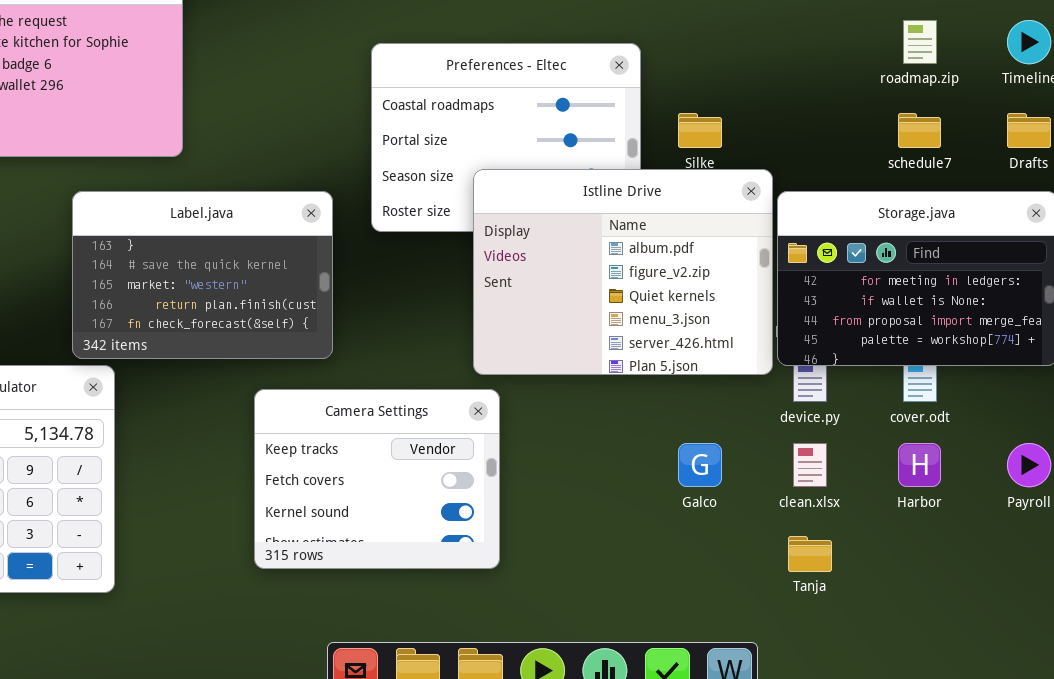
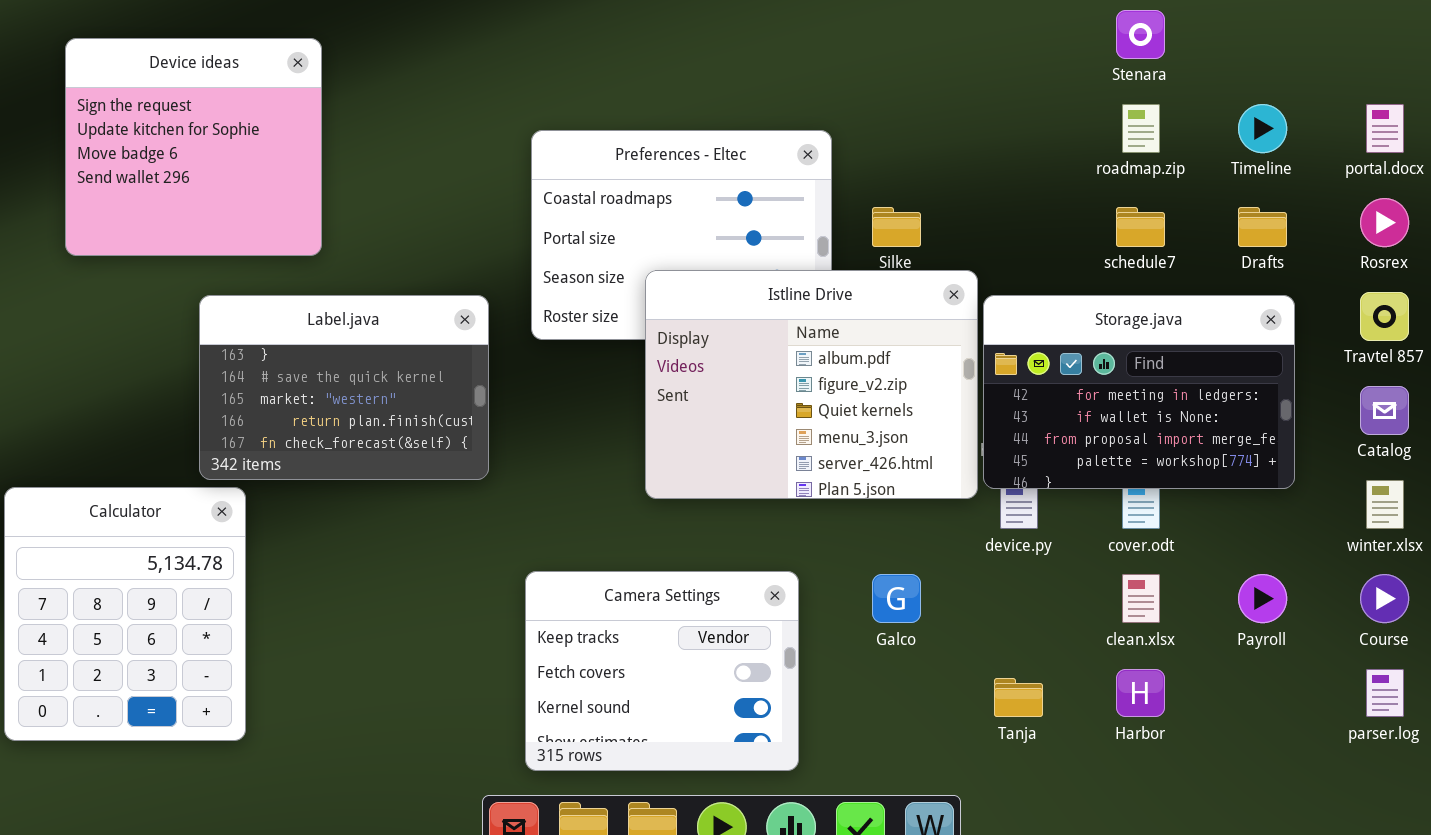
Camera Settings: [254,389,500,569] -> [525,571,799,771], moved
clean.xlsx: [793,443,827,487] -> [1122,574,1160,623], moved
Harbor: [898,443,941,487] -> [1116,669,1165,717], moved

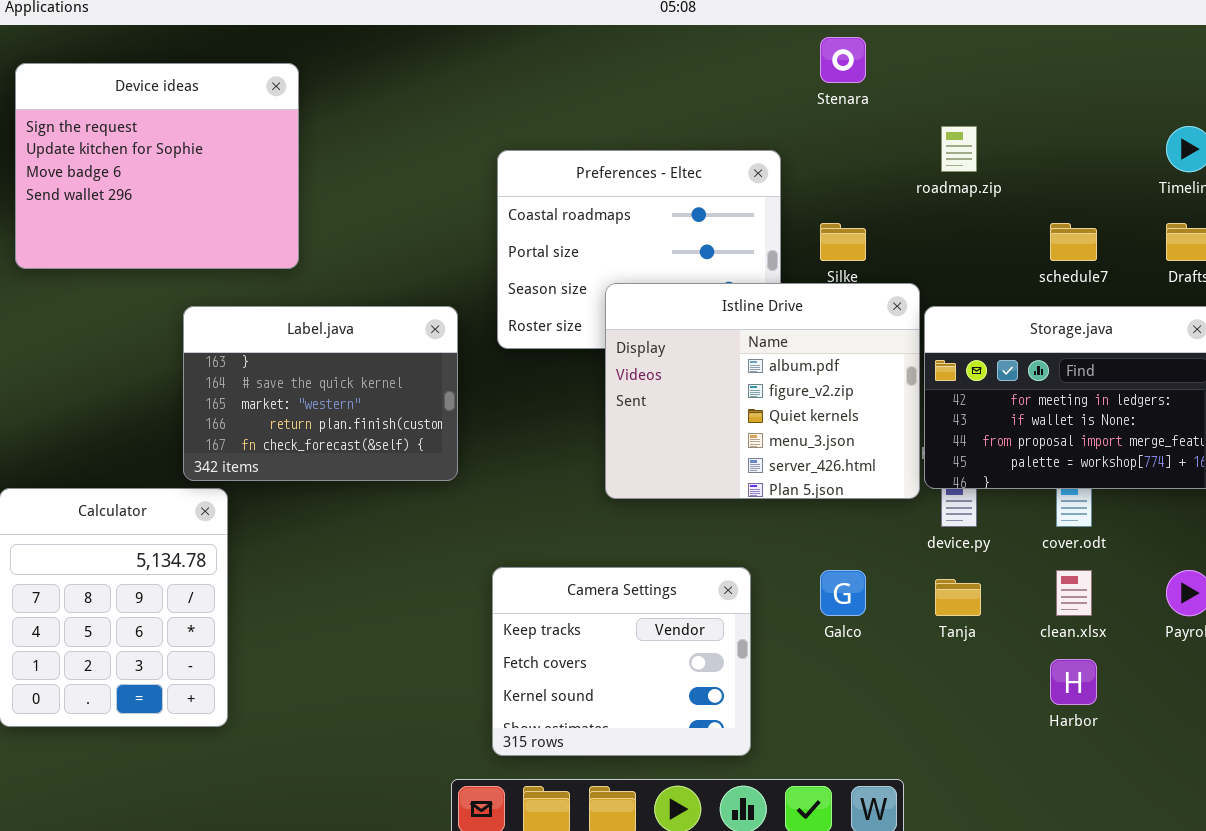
Stenara: [1116,10,1165,59] -> [820,37,866,83], moved
Device ideas: [65,38,322,256] -> [15,63,299,269], resized
roadmap.zip: [1122,104,1160,153] -> [941,126,977,172], moved
Tanja: [994,678,1043,717] -> [935,579,981,616], moved

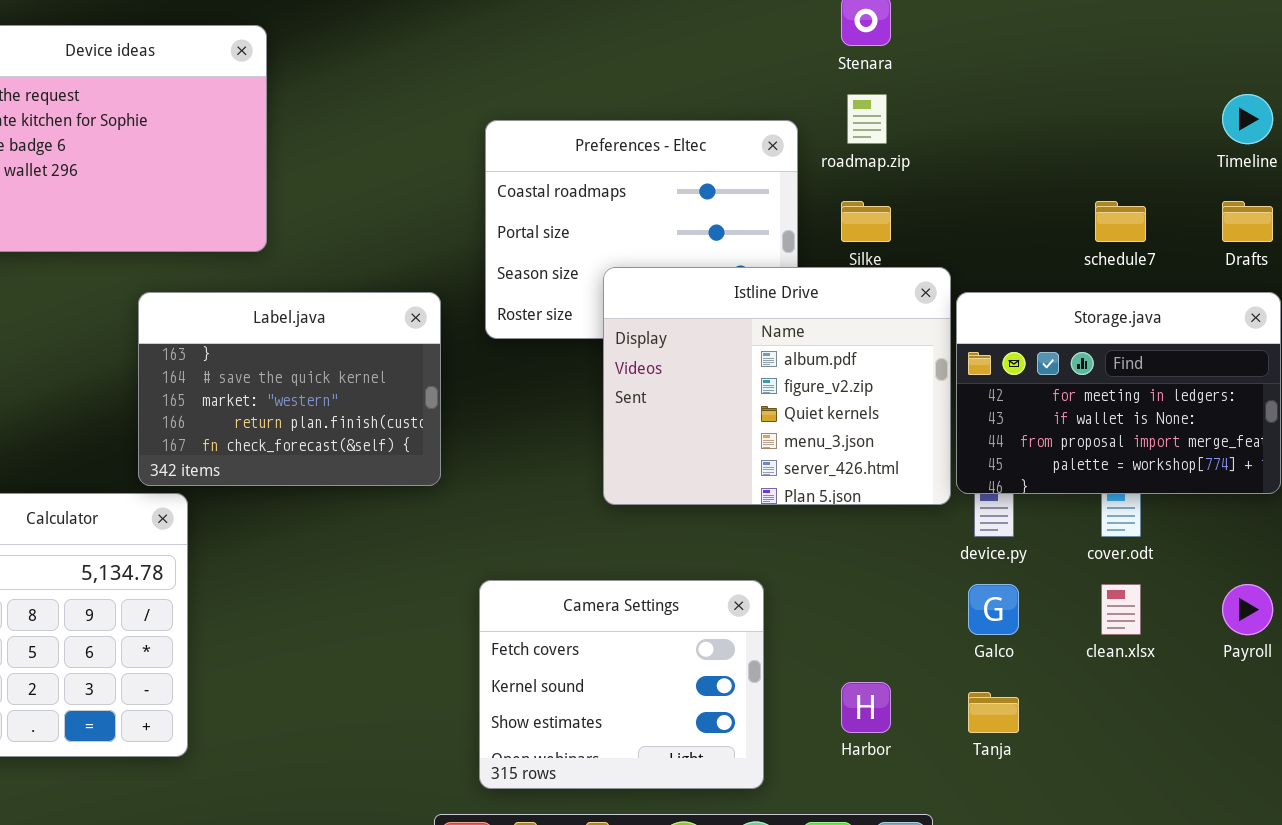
roadmap.zip: [941,126,977,172] -> [847,94,887,144], moved
Camera Settings: [492,567,751,756] -> [479,580,764,789], scrolled down 1 row
Galco: [820,570,866,616] -> [968,584,1019,635], moved
Tanja: [935,579,981,616] -> [968,692,1019,733], moved
Harbor: [1050,659,1097,705] -> [841,682,891,733], moved

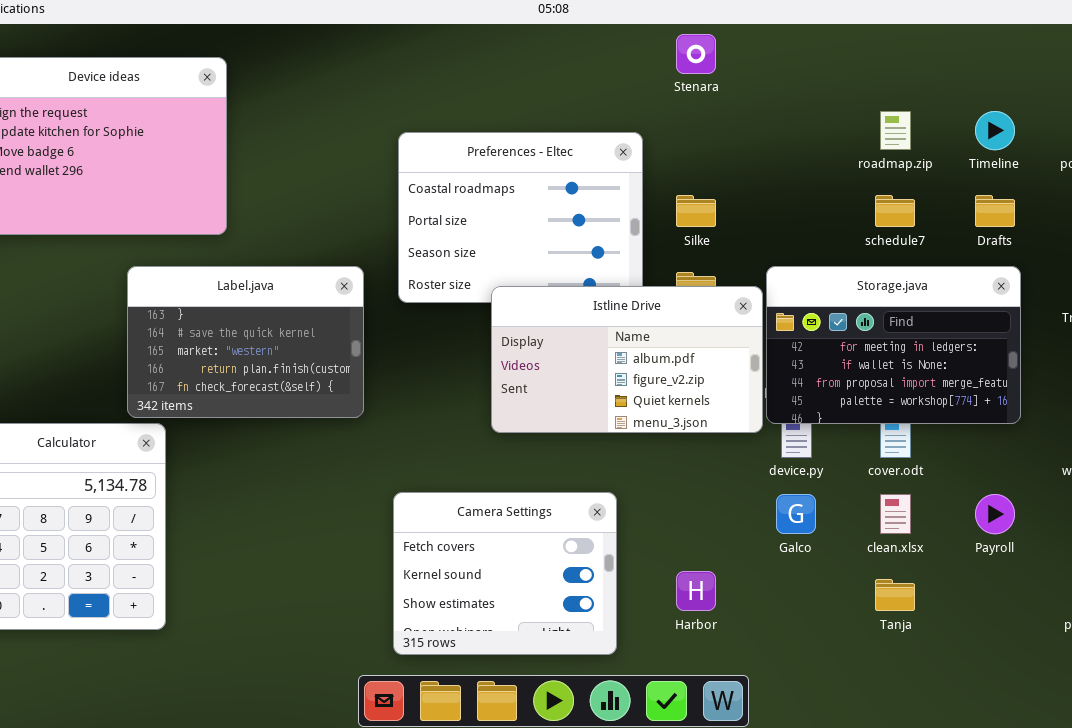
roadmap.zip: [847,94,887,144] -> [880,111,911,150], moved
Istline Drive: [603,267,951,505] -> [491,286,763,433], resized
Tanja: [968,692,1019,733] -> [875,579,915,611], moved

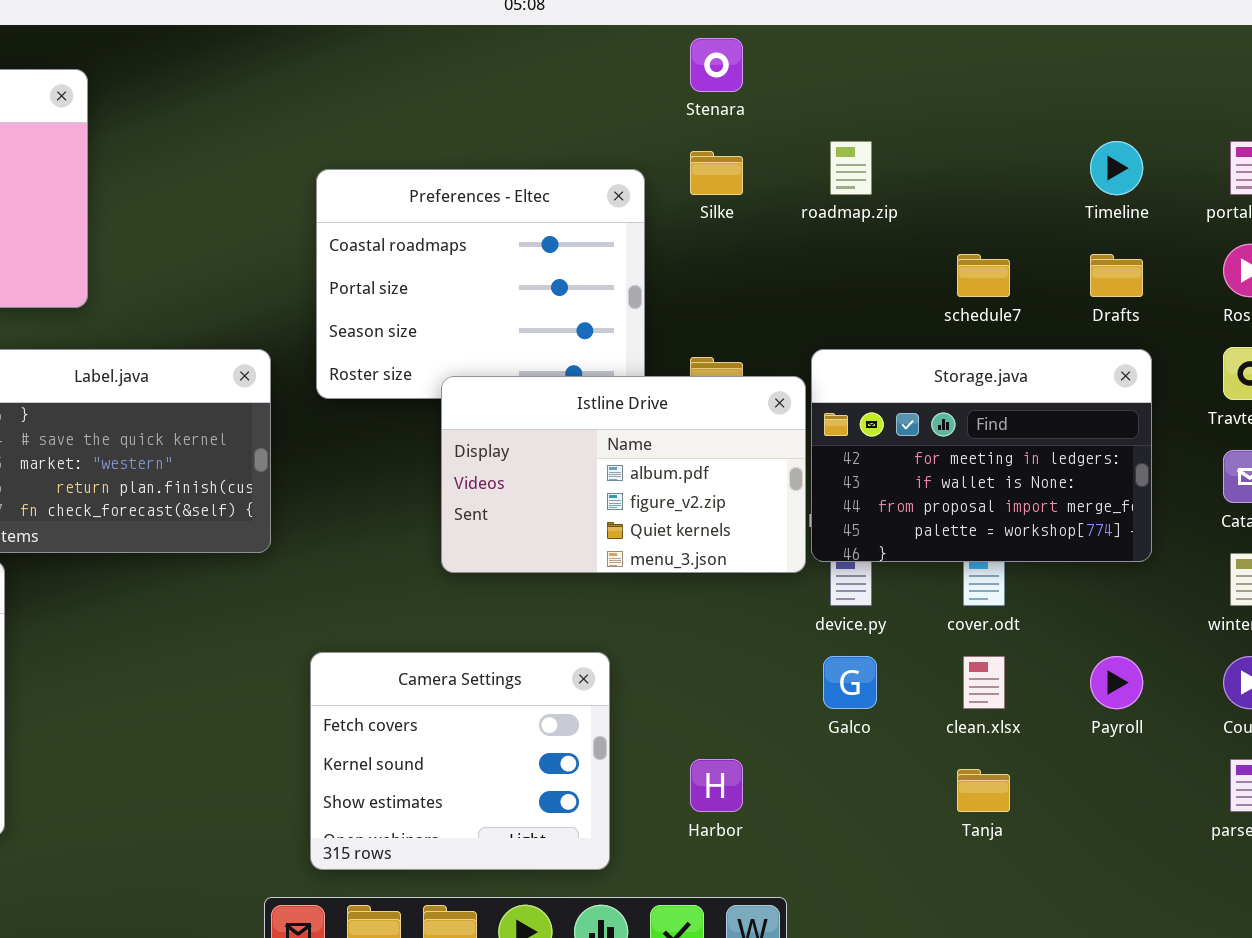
roadmap.zip: [880,111,911,150] -> [830,141,872,195], moved
Silke: [676,195,716,227] -> [690,151,743,195], moved

